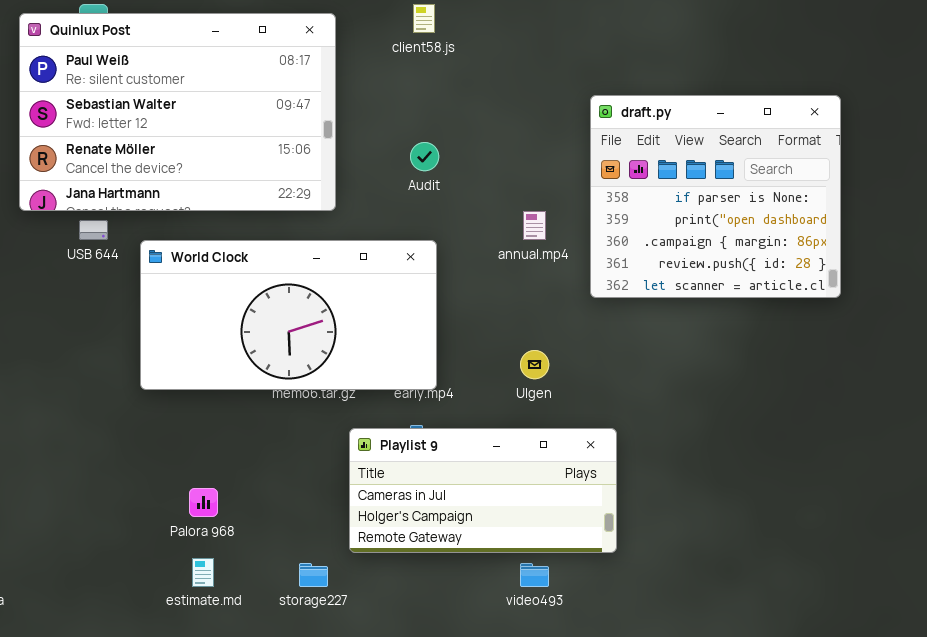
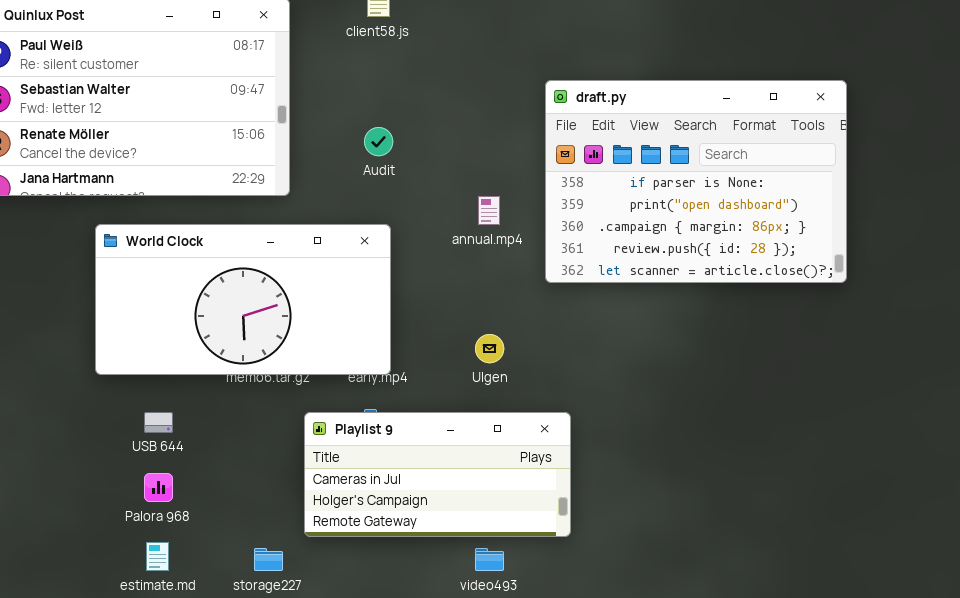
draft.py: [590,95,841,298] -> [545,80,847,283], resized
USB 644: [79,220,108,240] -> [144,412,173,433], moved

